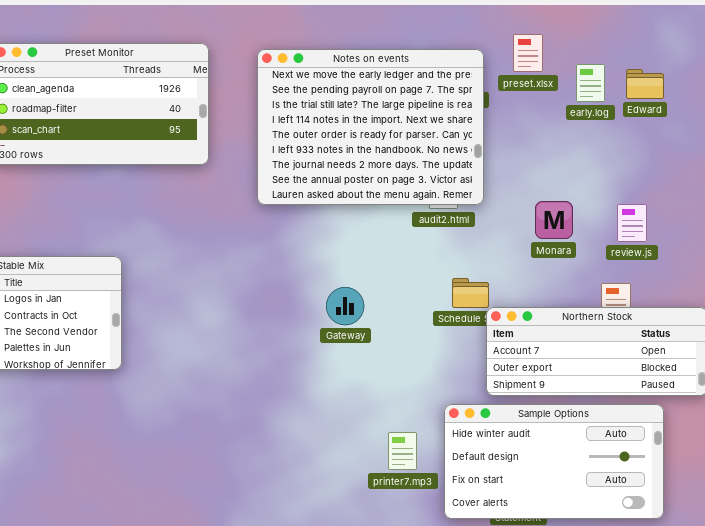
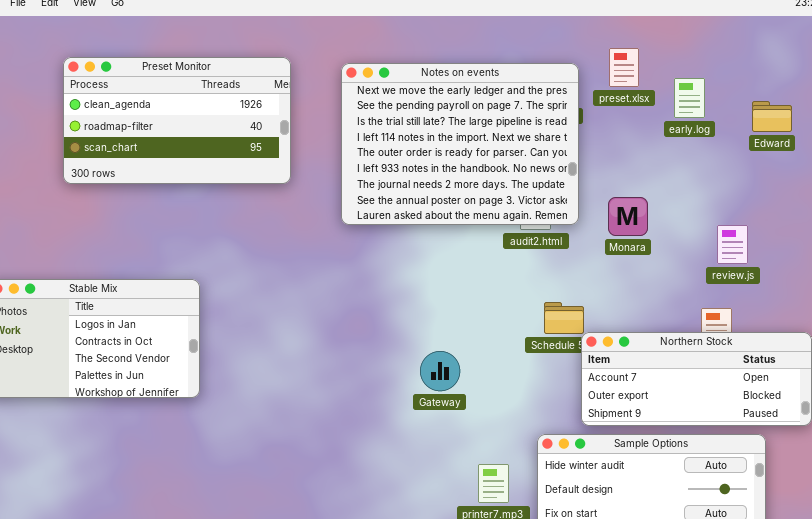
Edward: [626,69,664,99] -> [752,101,792,132], moved
Monara: [535,201,573,239] -> [608,197,648,236], moved
Gateway: [326,287,364,325] -> [420,351,460,391], moved

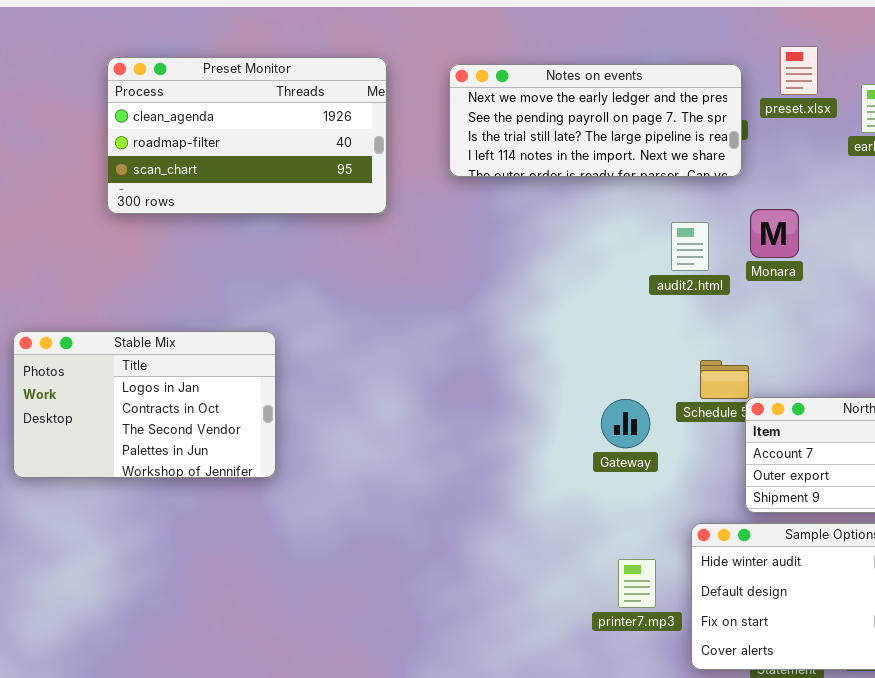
Notes on events: [341,63,579,225] -> [449,64,742,177], resized
Monara: [608,197,648,236] -> [750,209,799,258], moved
Gateway: [420,351,460,391] -> [601,399,650,448], moved

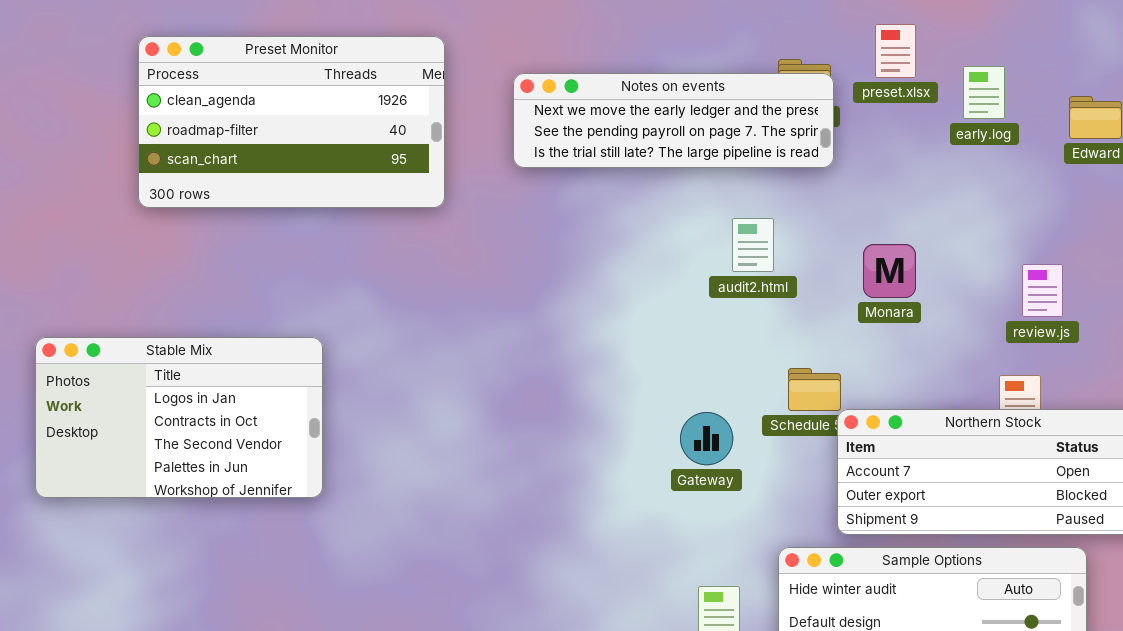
Notes on events: [449,64,742,177] -> [513,73,834,168], resized
Monara: [750,209,799,258] -> [863,244,916,298], moved
audit2.html: [671,222,709,271] -> [732,218,774,272], moved

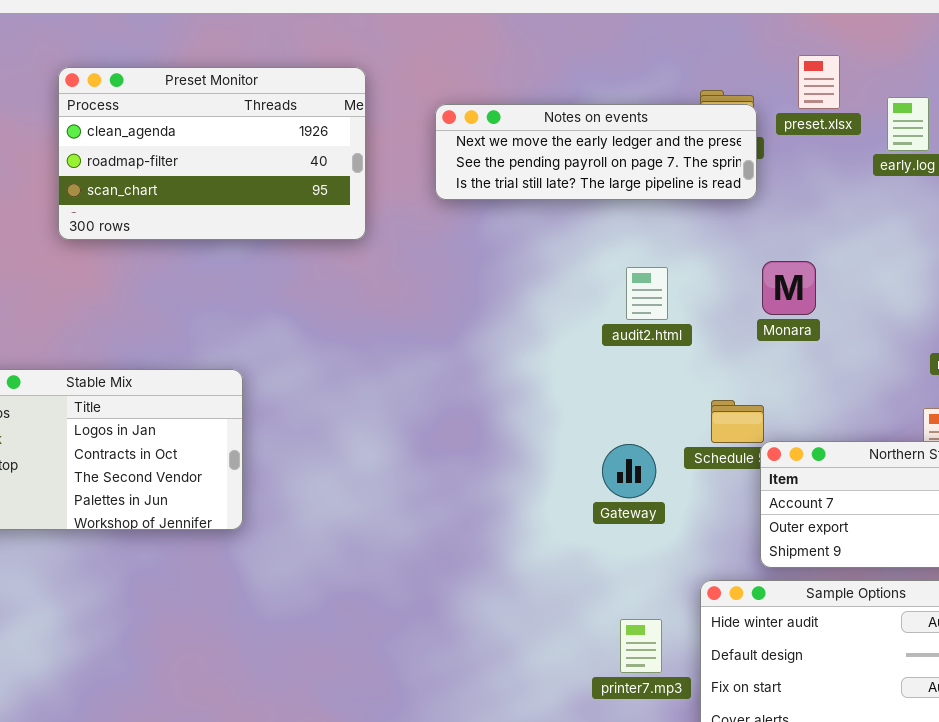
audit2.html: [732,218,774,272] -> [626,267,668,320], moved
Monara: [863,244,916,298] -> [762,261,816,315], moved

